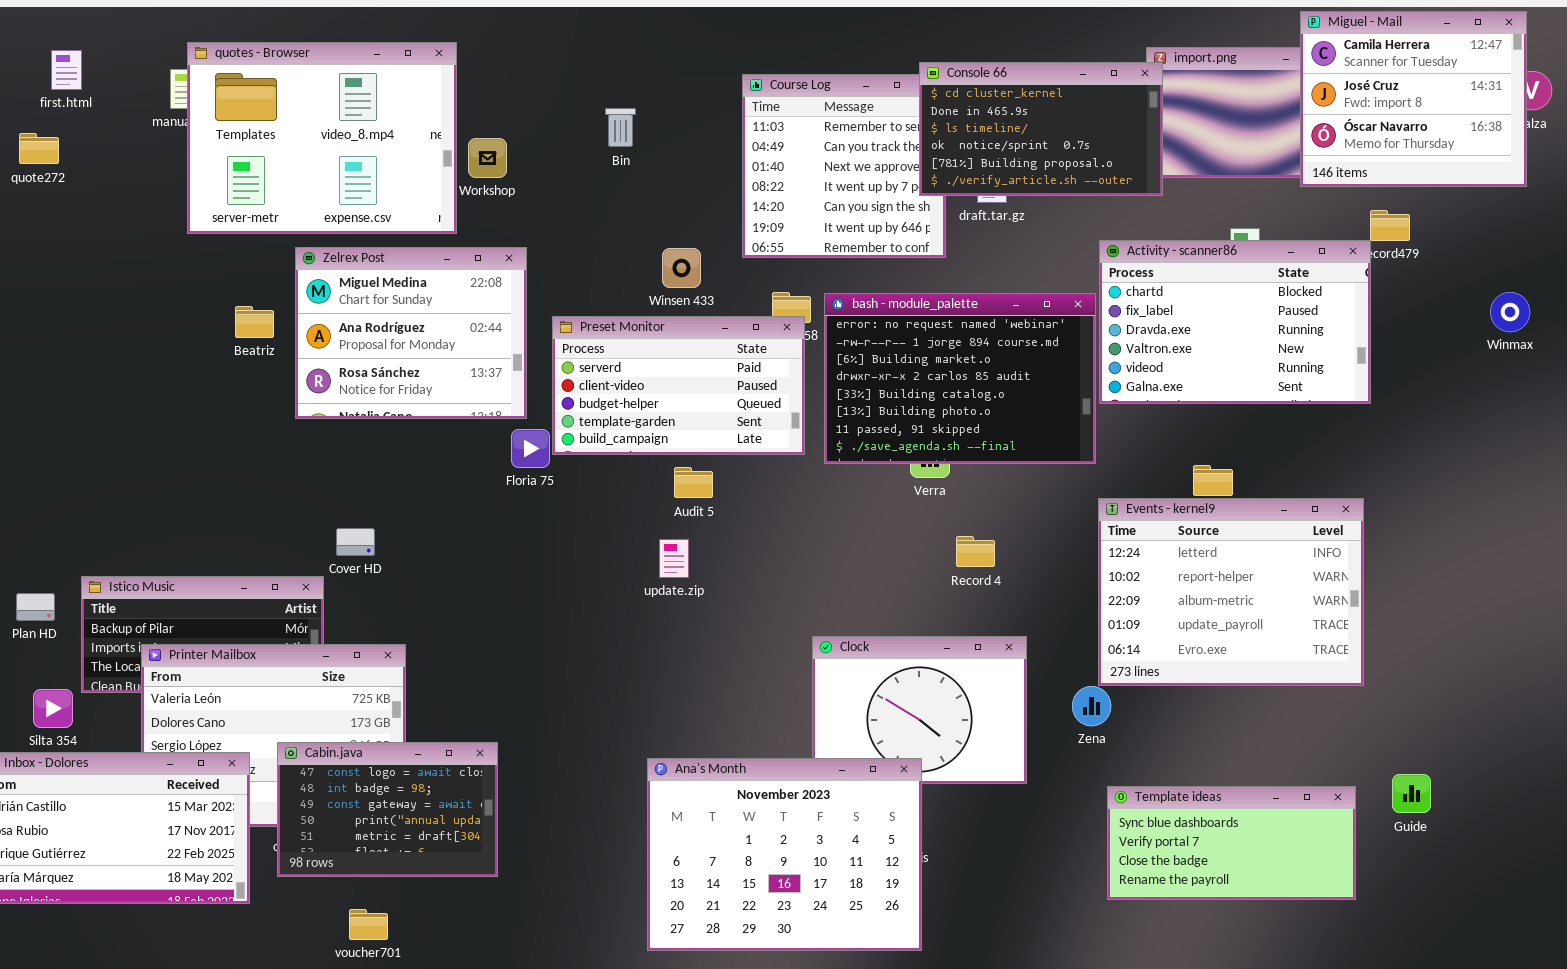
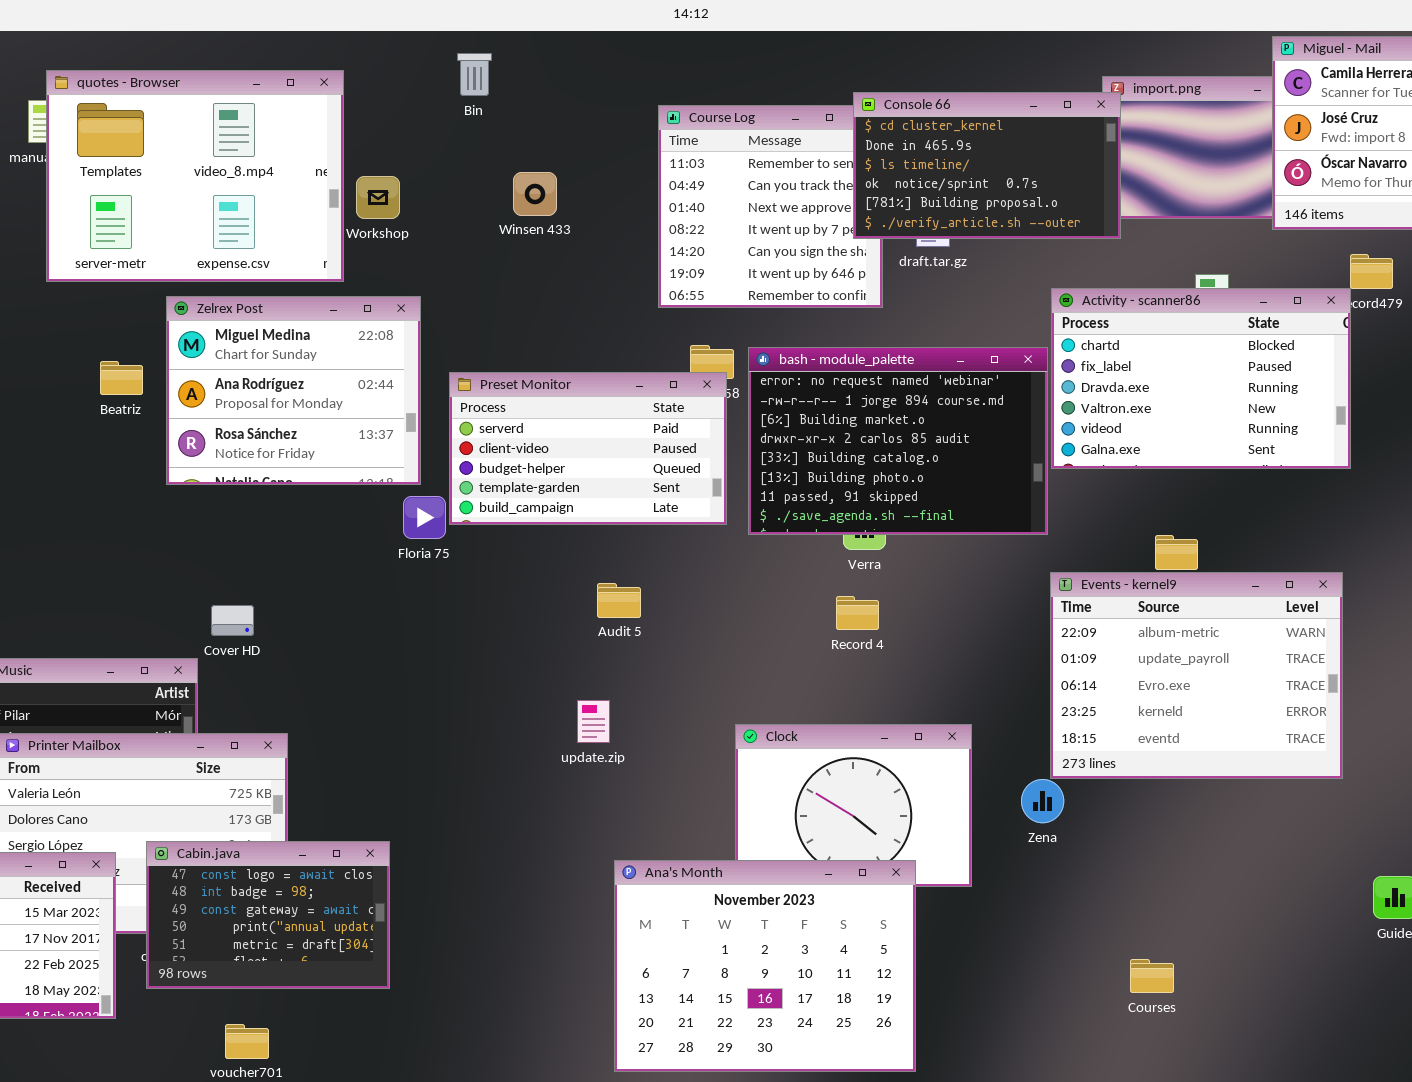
Bin: [605,108,636,147] -> [457,53,492,96], moved
Winsen 433: [662,248,701,288] -> [513,172,557,216], moved
Audit 5: [674,467,713,498] -> [597,583,641,618], moved
Events - kernel9: [1098,498,1364,686] -> [1050,572,1343,779], scrolled down 2 rows
Record 4: [956,536,995,567] -> [836,596,879,630], moved
update.zip: [659,539,689,578] -> [577,700,610,743], moved
Ana's Month: [647,758,922,951] -> [614,860,916,1072], moved
Template ideas: [1107,786,1356,900] -> none, closed

